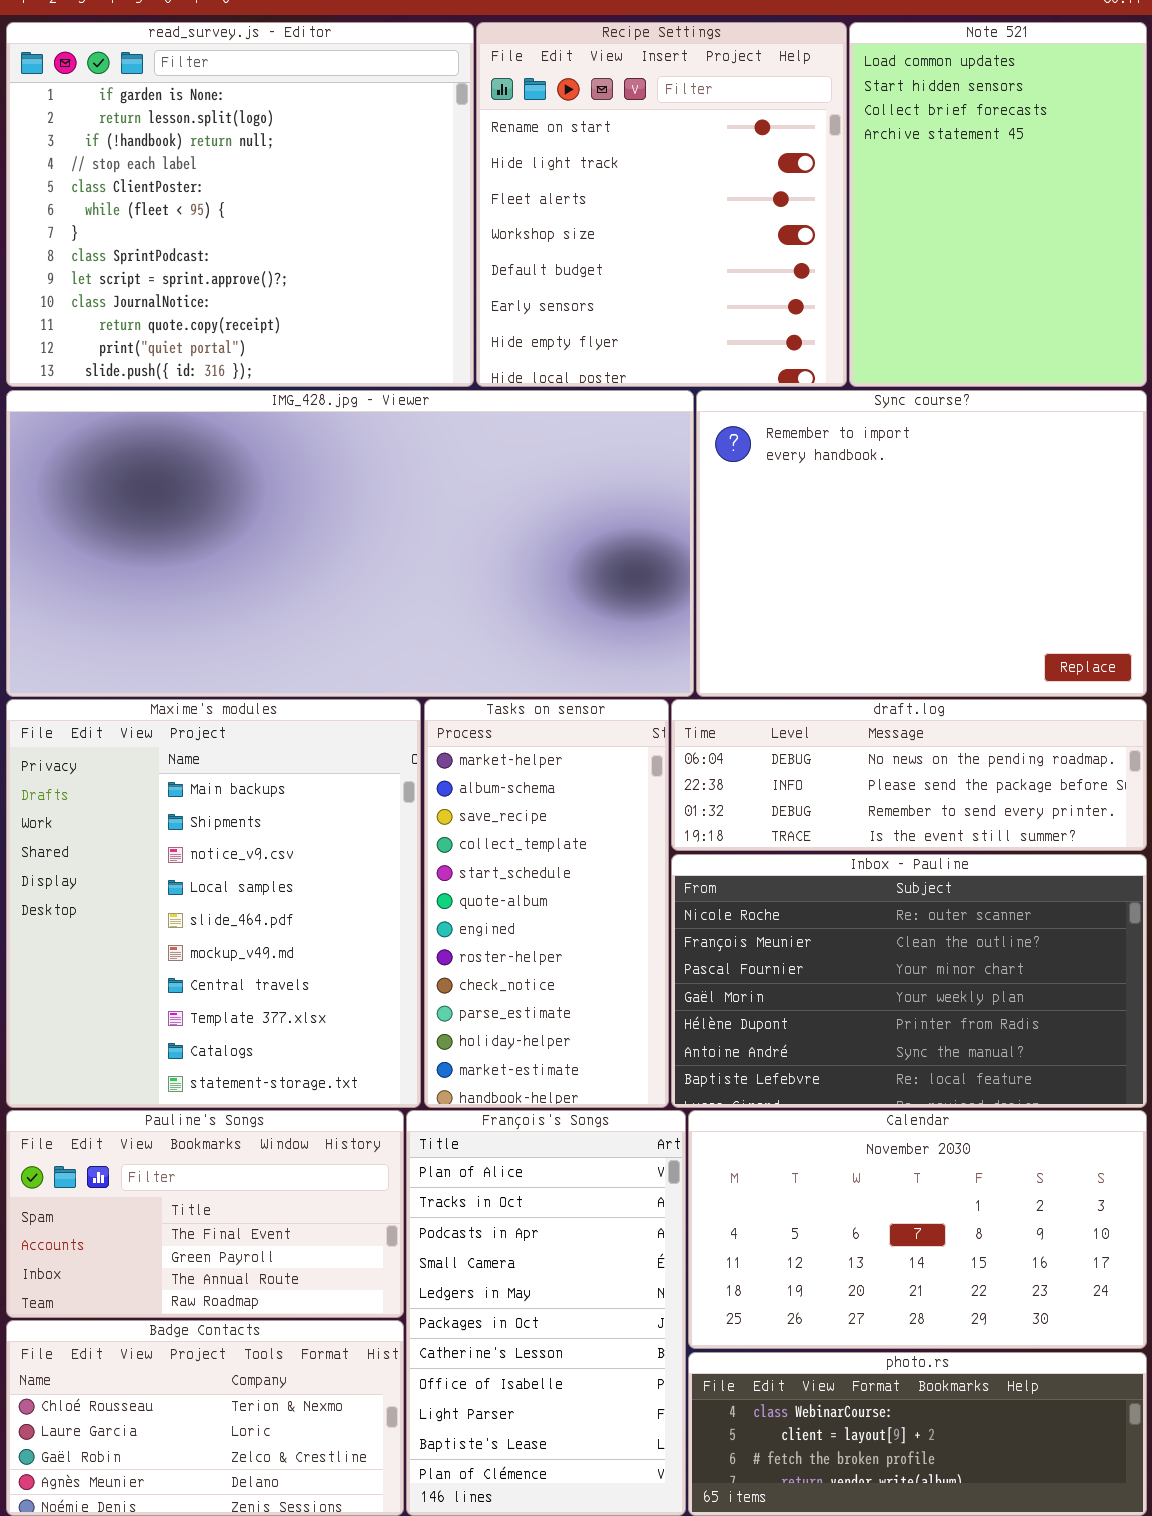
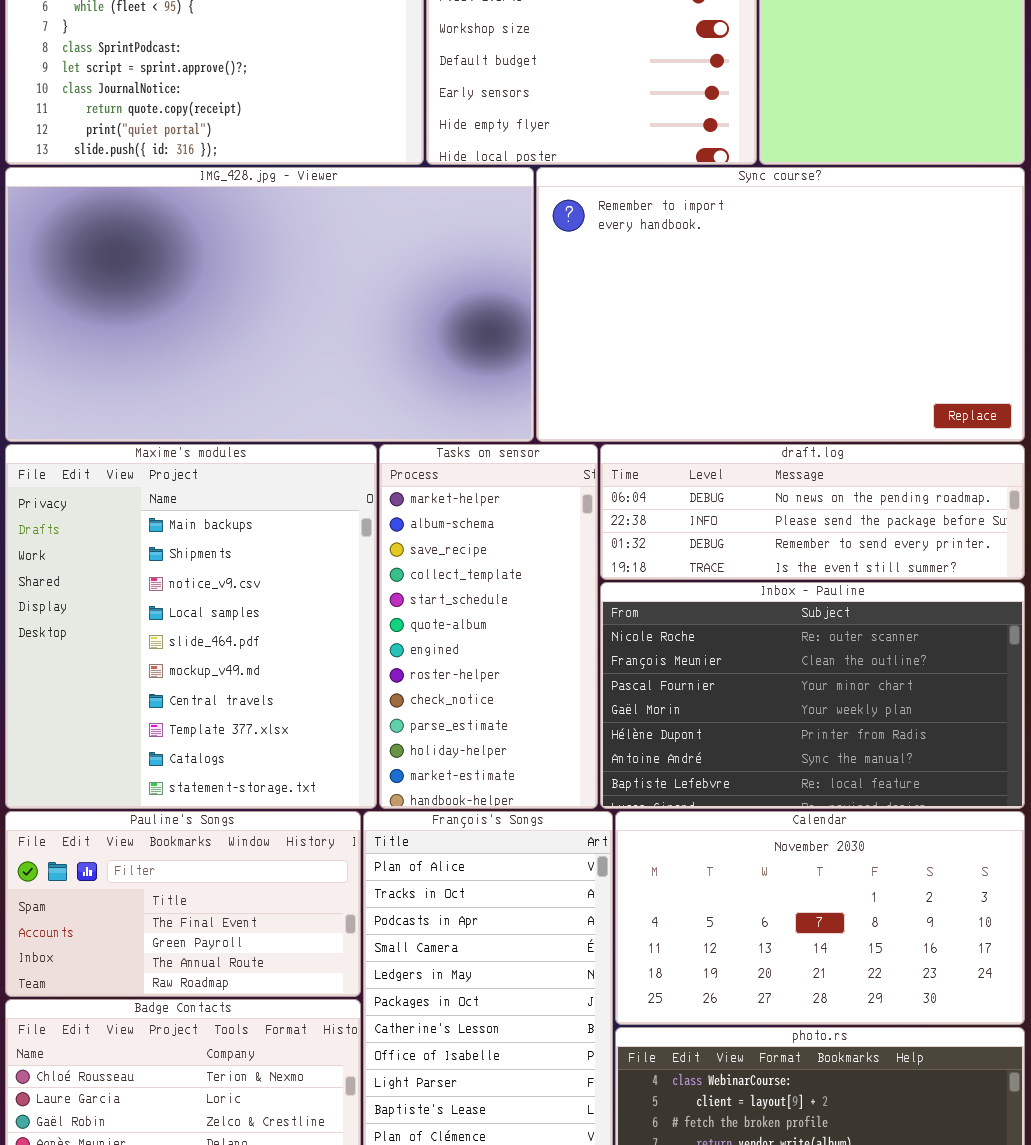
IMG_428.jpg - Viewer: [6,390,694,697] -> [5,167,534,442], resized
Sync course?: [696,390,1147,697] -> [536,167,1025,442], resized

